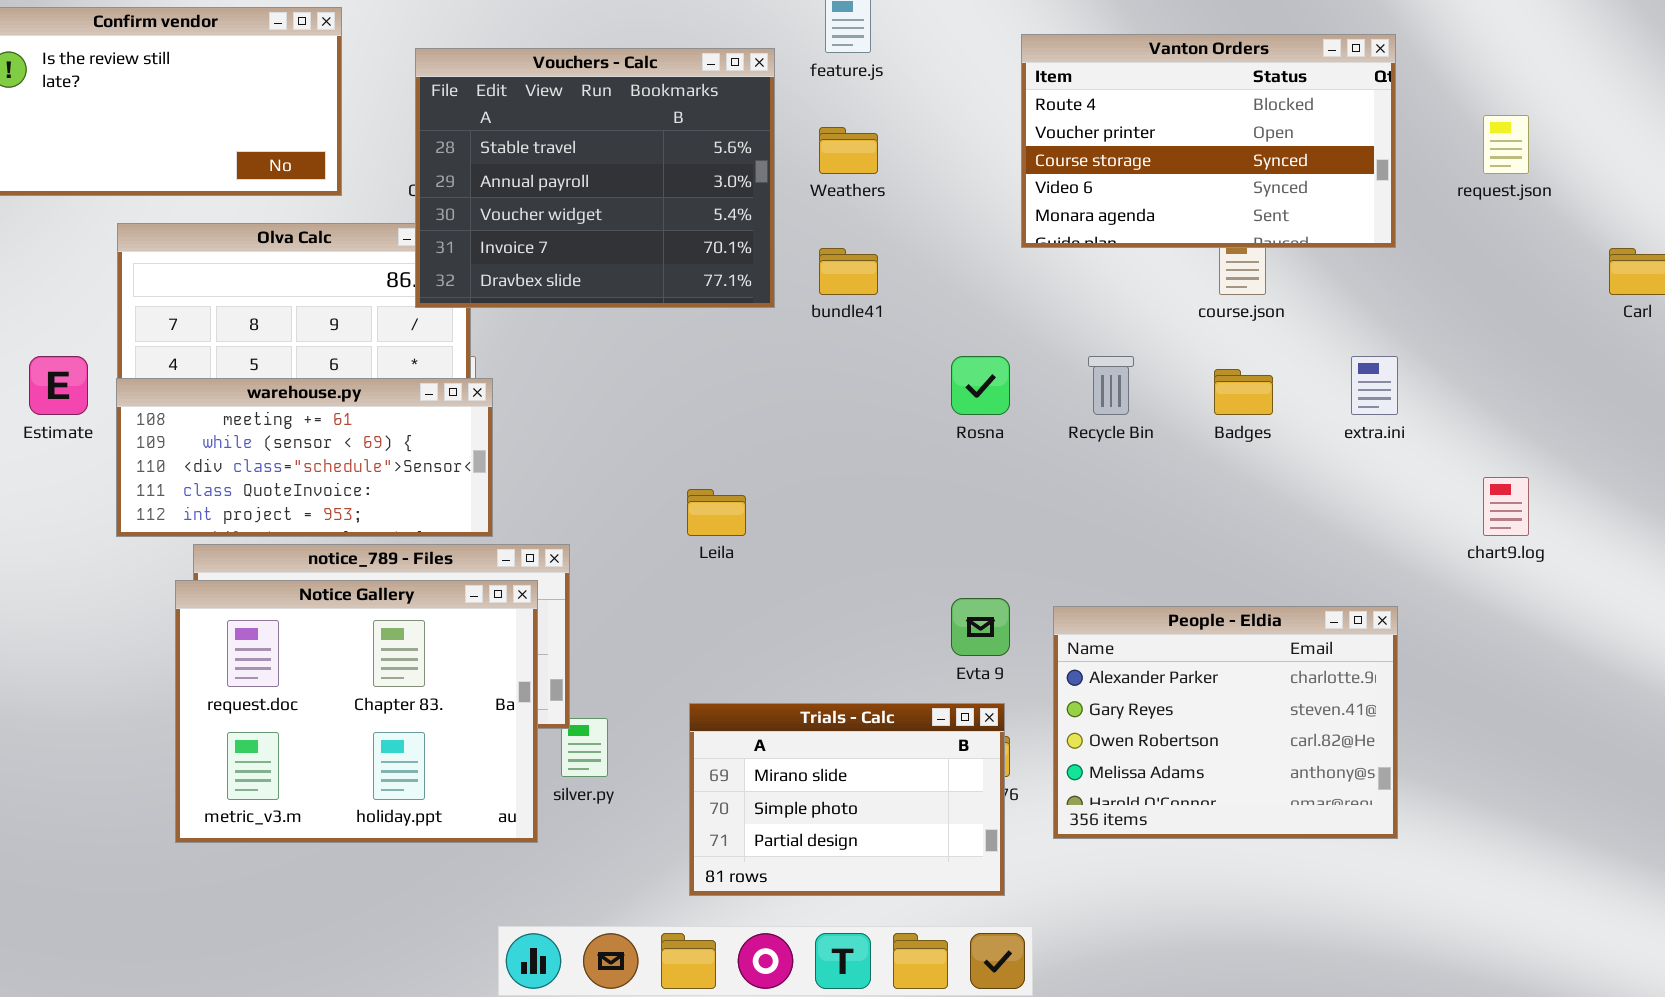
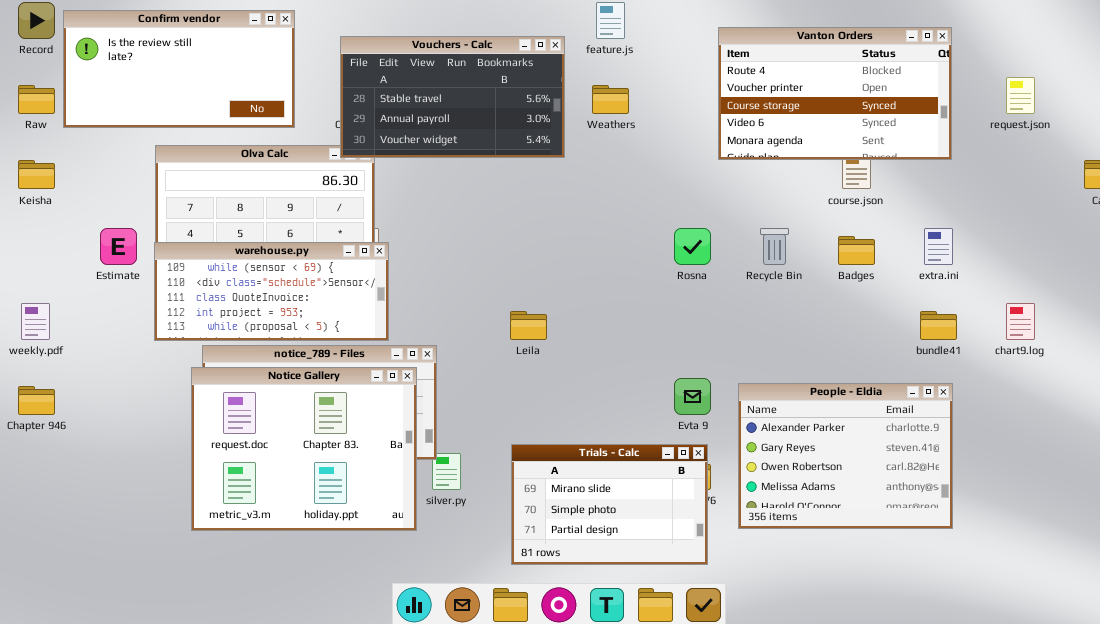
Vouchers - Calc: [415,48,775,308] -> [340,36,565,158], resized
bundle41: [819,248,878,295] -> [920,311,957,340], moved
warehouse.py: [116,378,493,537] -> [154,242,389,341], scrolled down 1 row

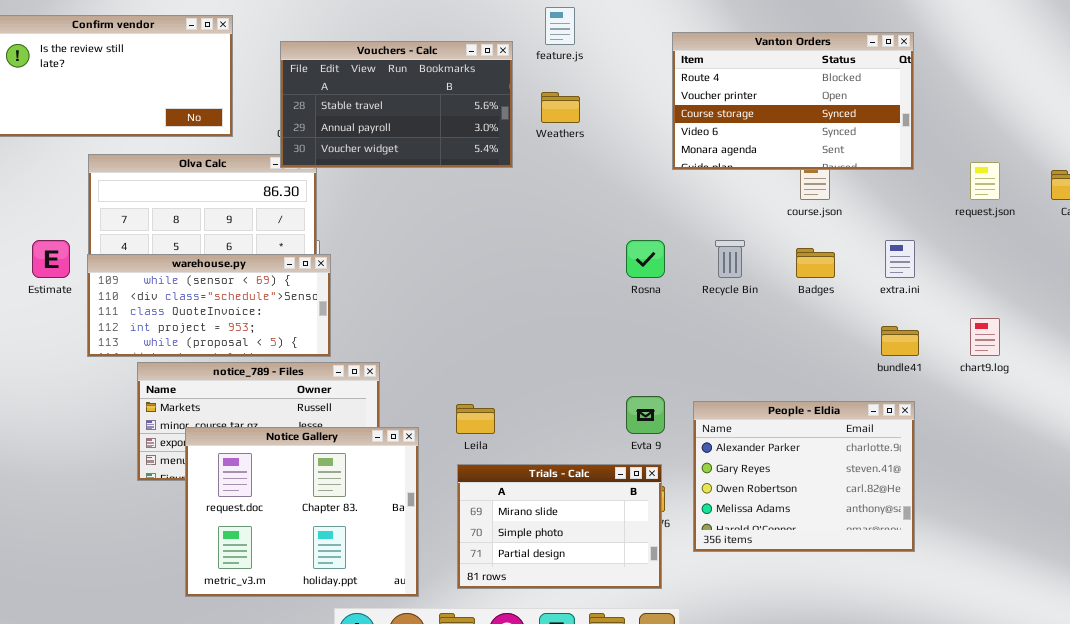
request.json: [1006,77,1035,114] -> [970,162,1000,200], moved
Leila: [510,311,547,340] -> [456,404,495,434], moved
Notice Gallery: [191,367,417,531] -> [185,427,419,597], moved

